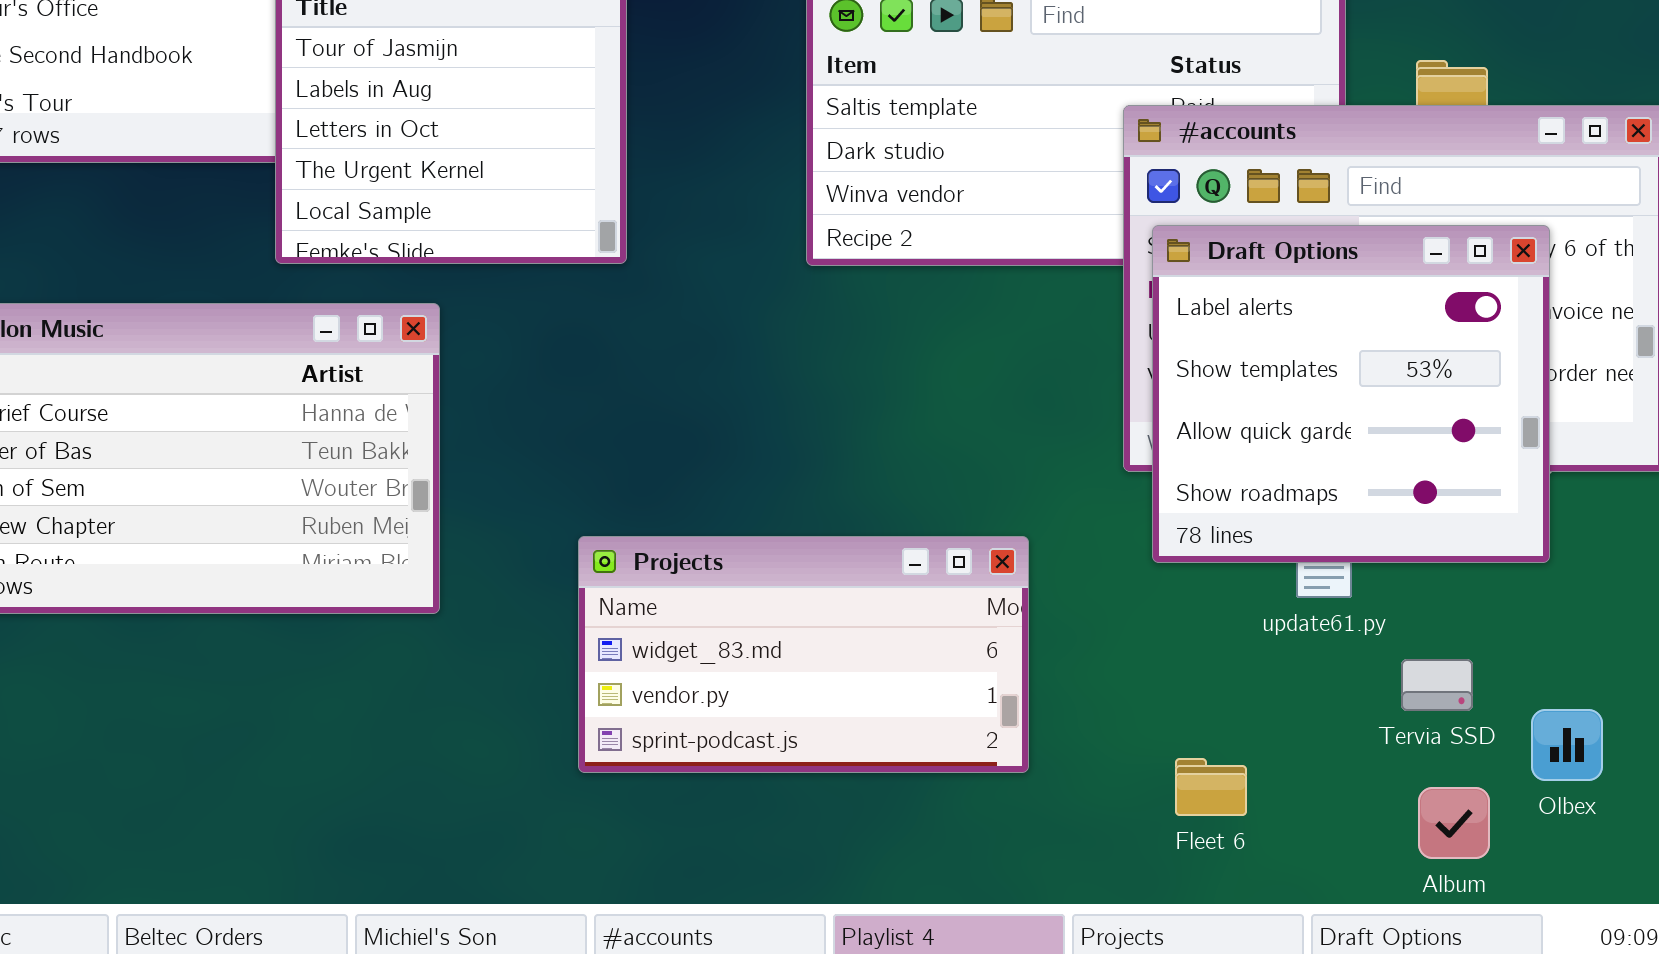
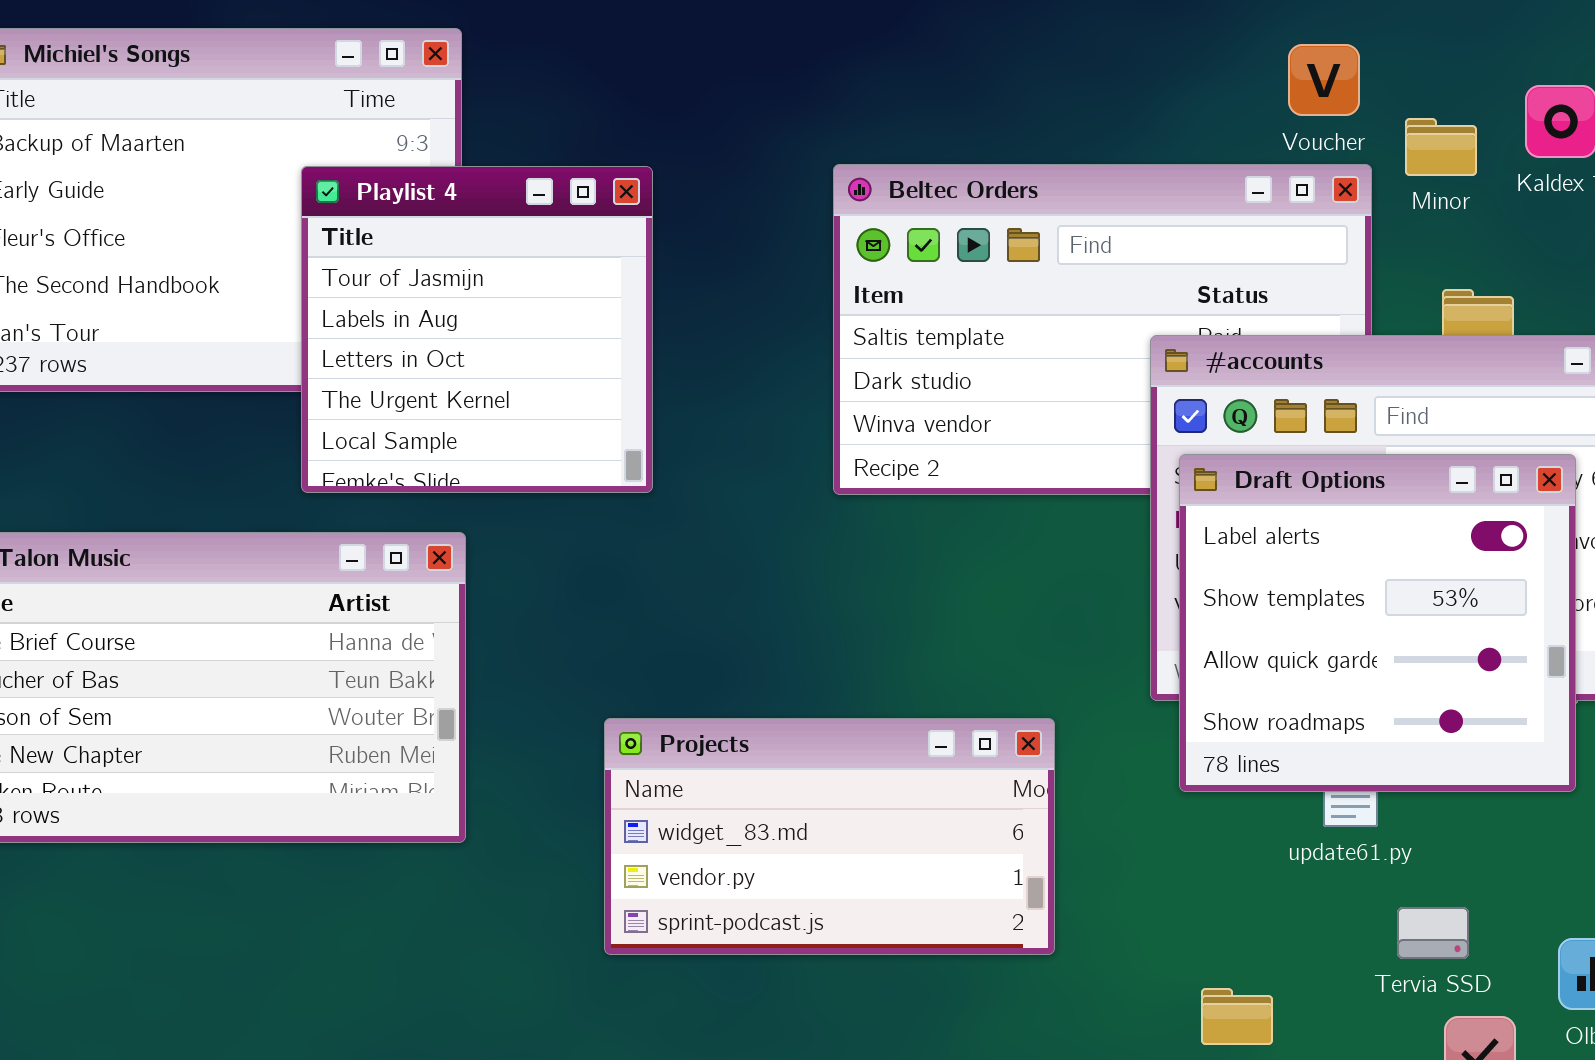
Projects: [578,536,1029,773] -> [604,718,1055,955], moved
Tervia SSD: [1401,659,1473,711] -> [1397,907,1469,959], moved

